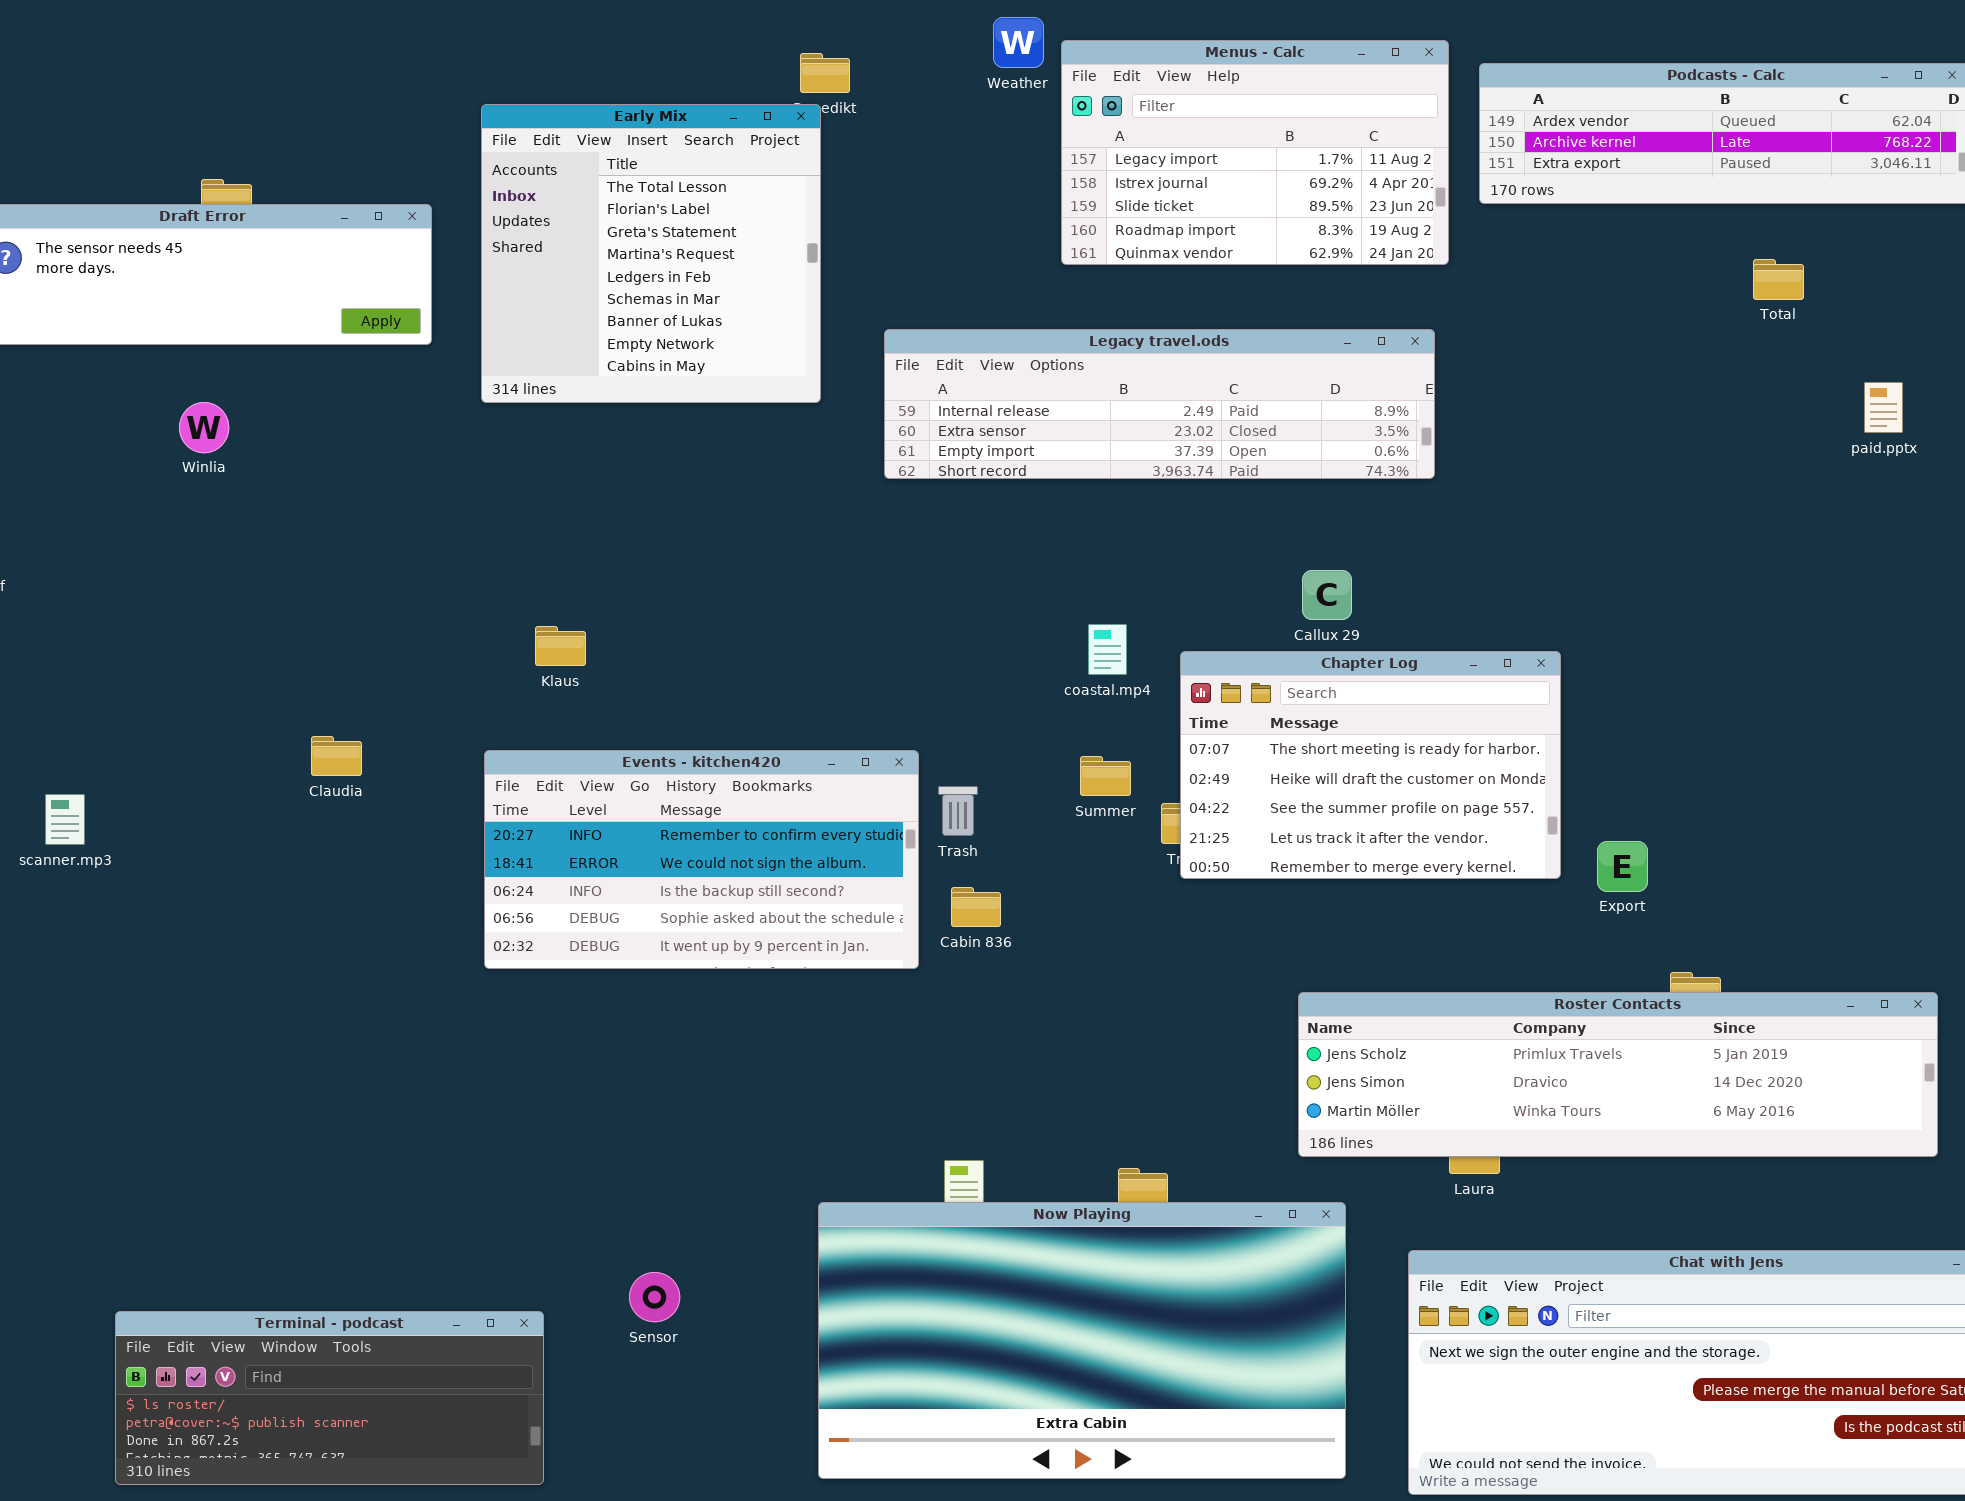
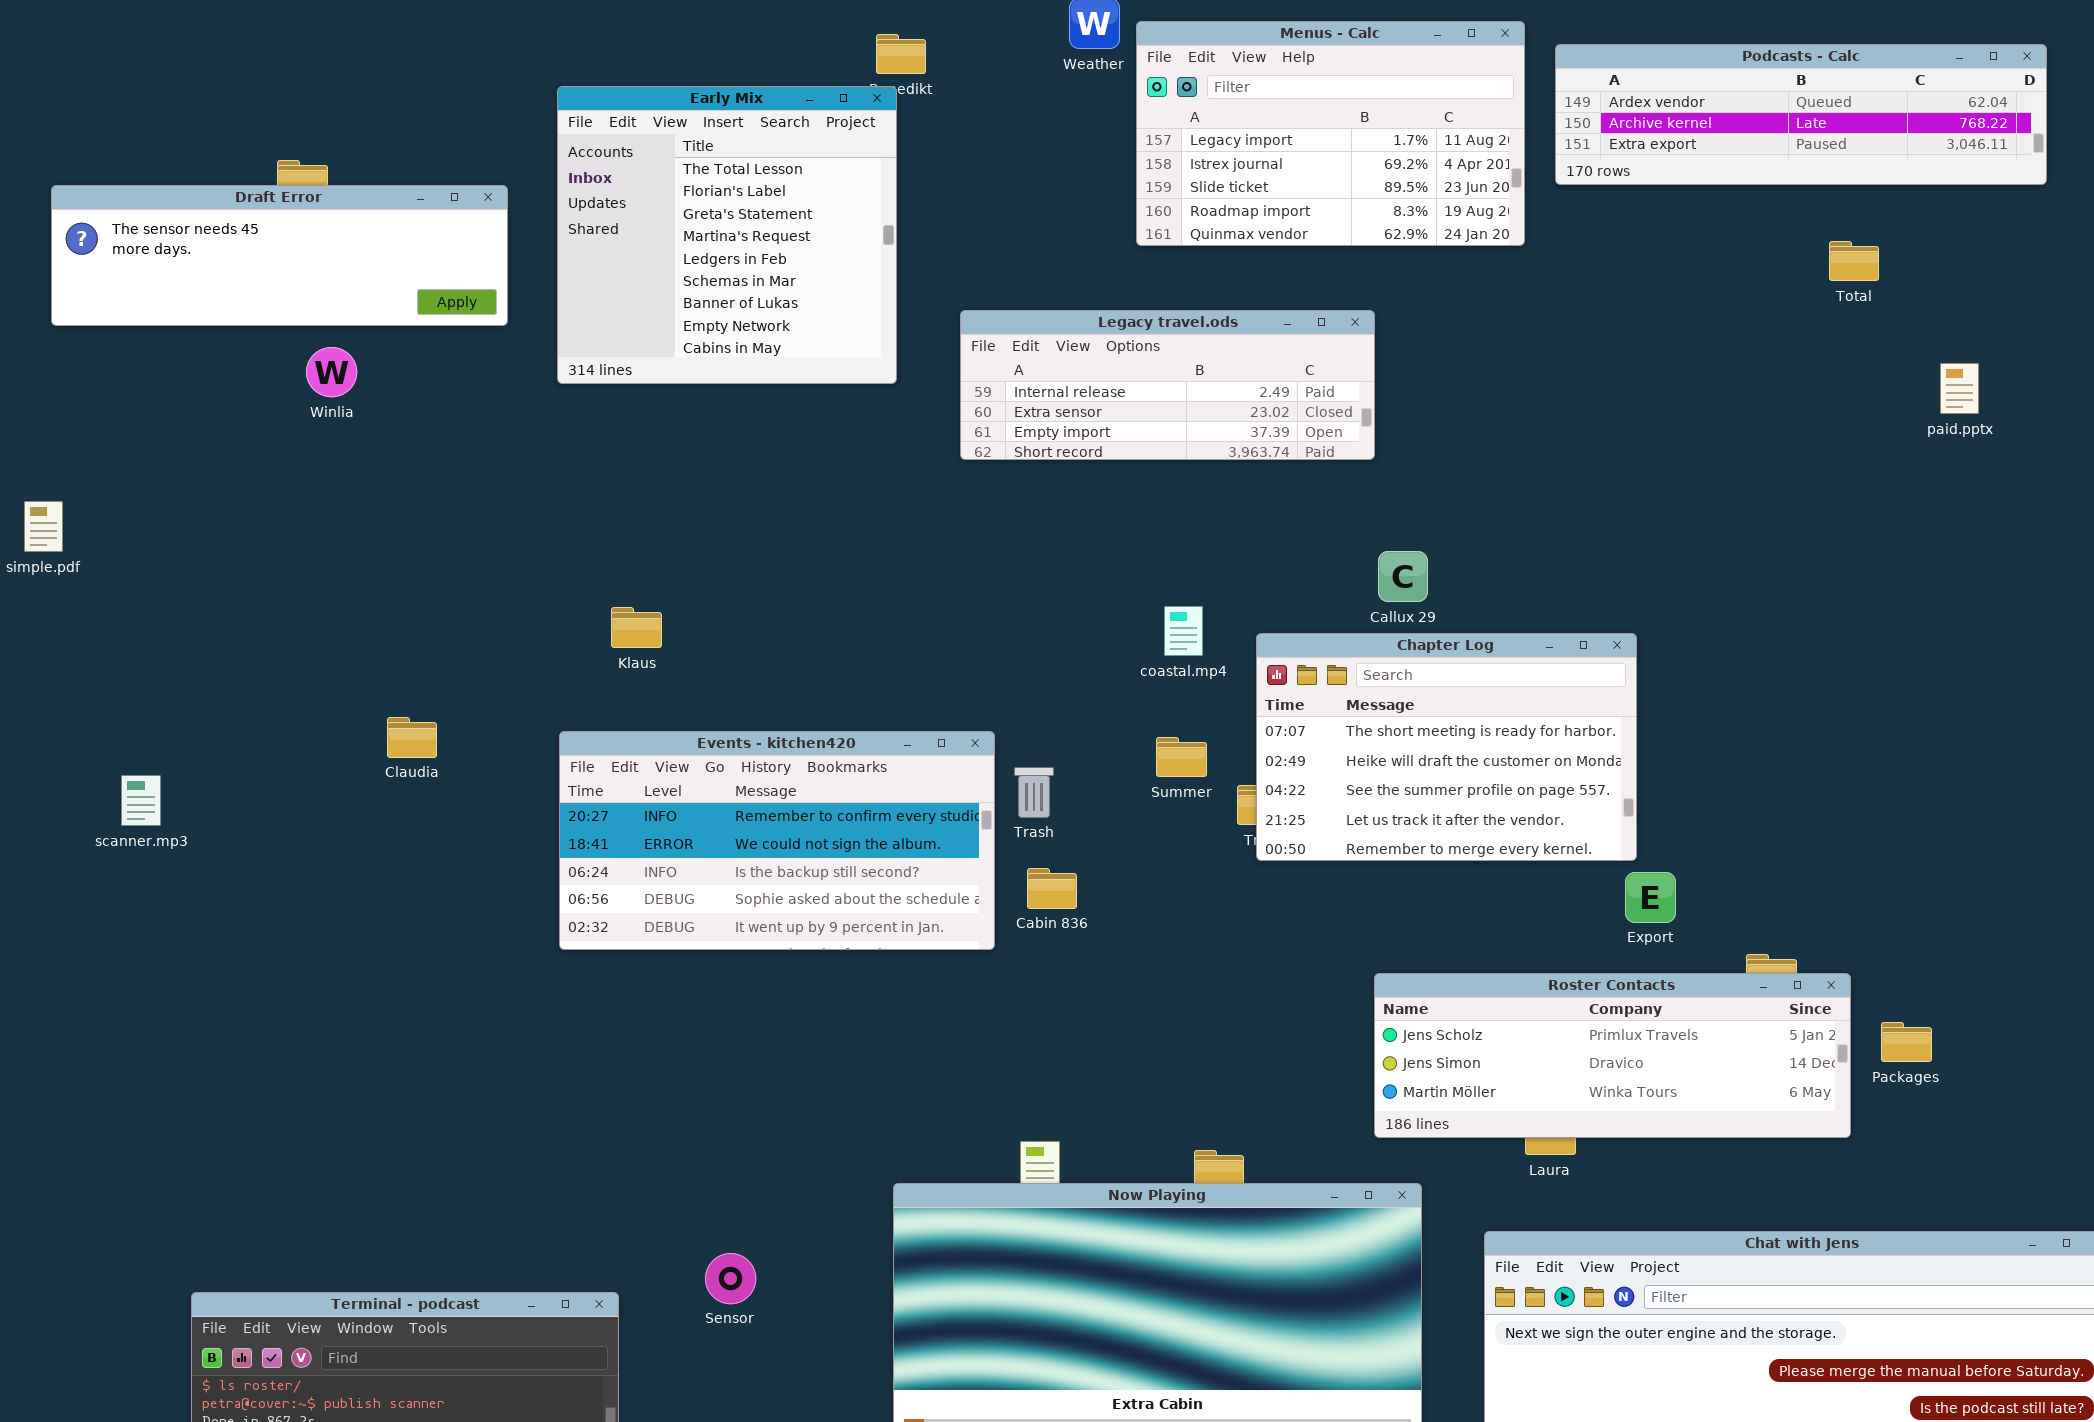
Legacy travel.ods: [884,329,1435,479] -> [960,310,1375,460], resized
Winlia: [179,402,229,453] -> [306,347,357,397], moved
Export: [1597,841,1648,892] -> [1625,872,1676,923], moved
Roster Contacts: [1298,992,1938,1157] -> [1374,973,1851,1138], resized

